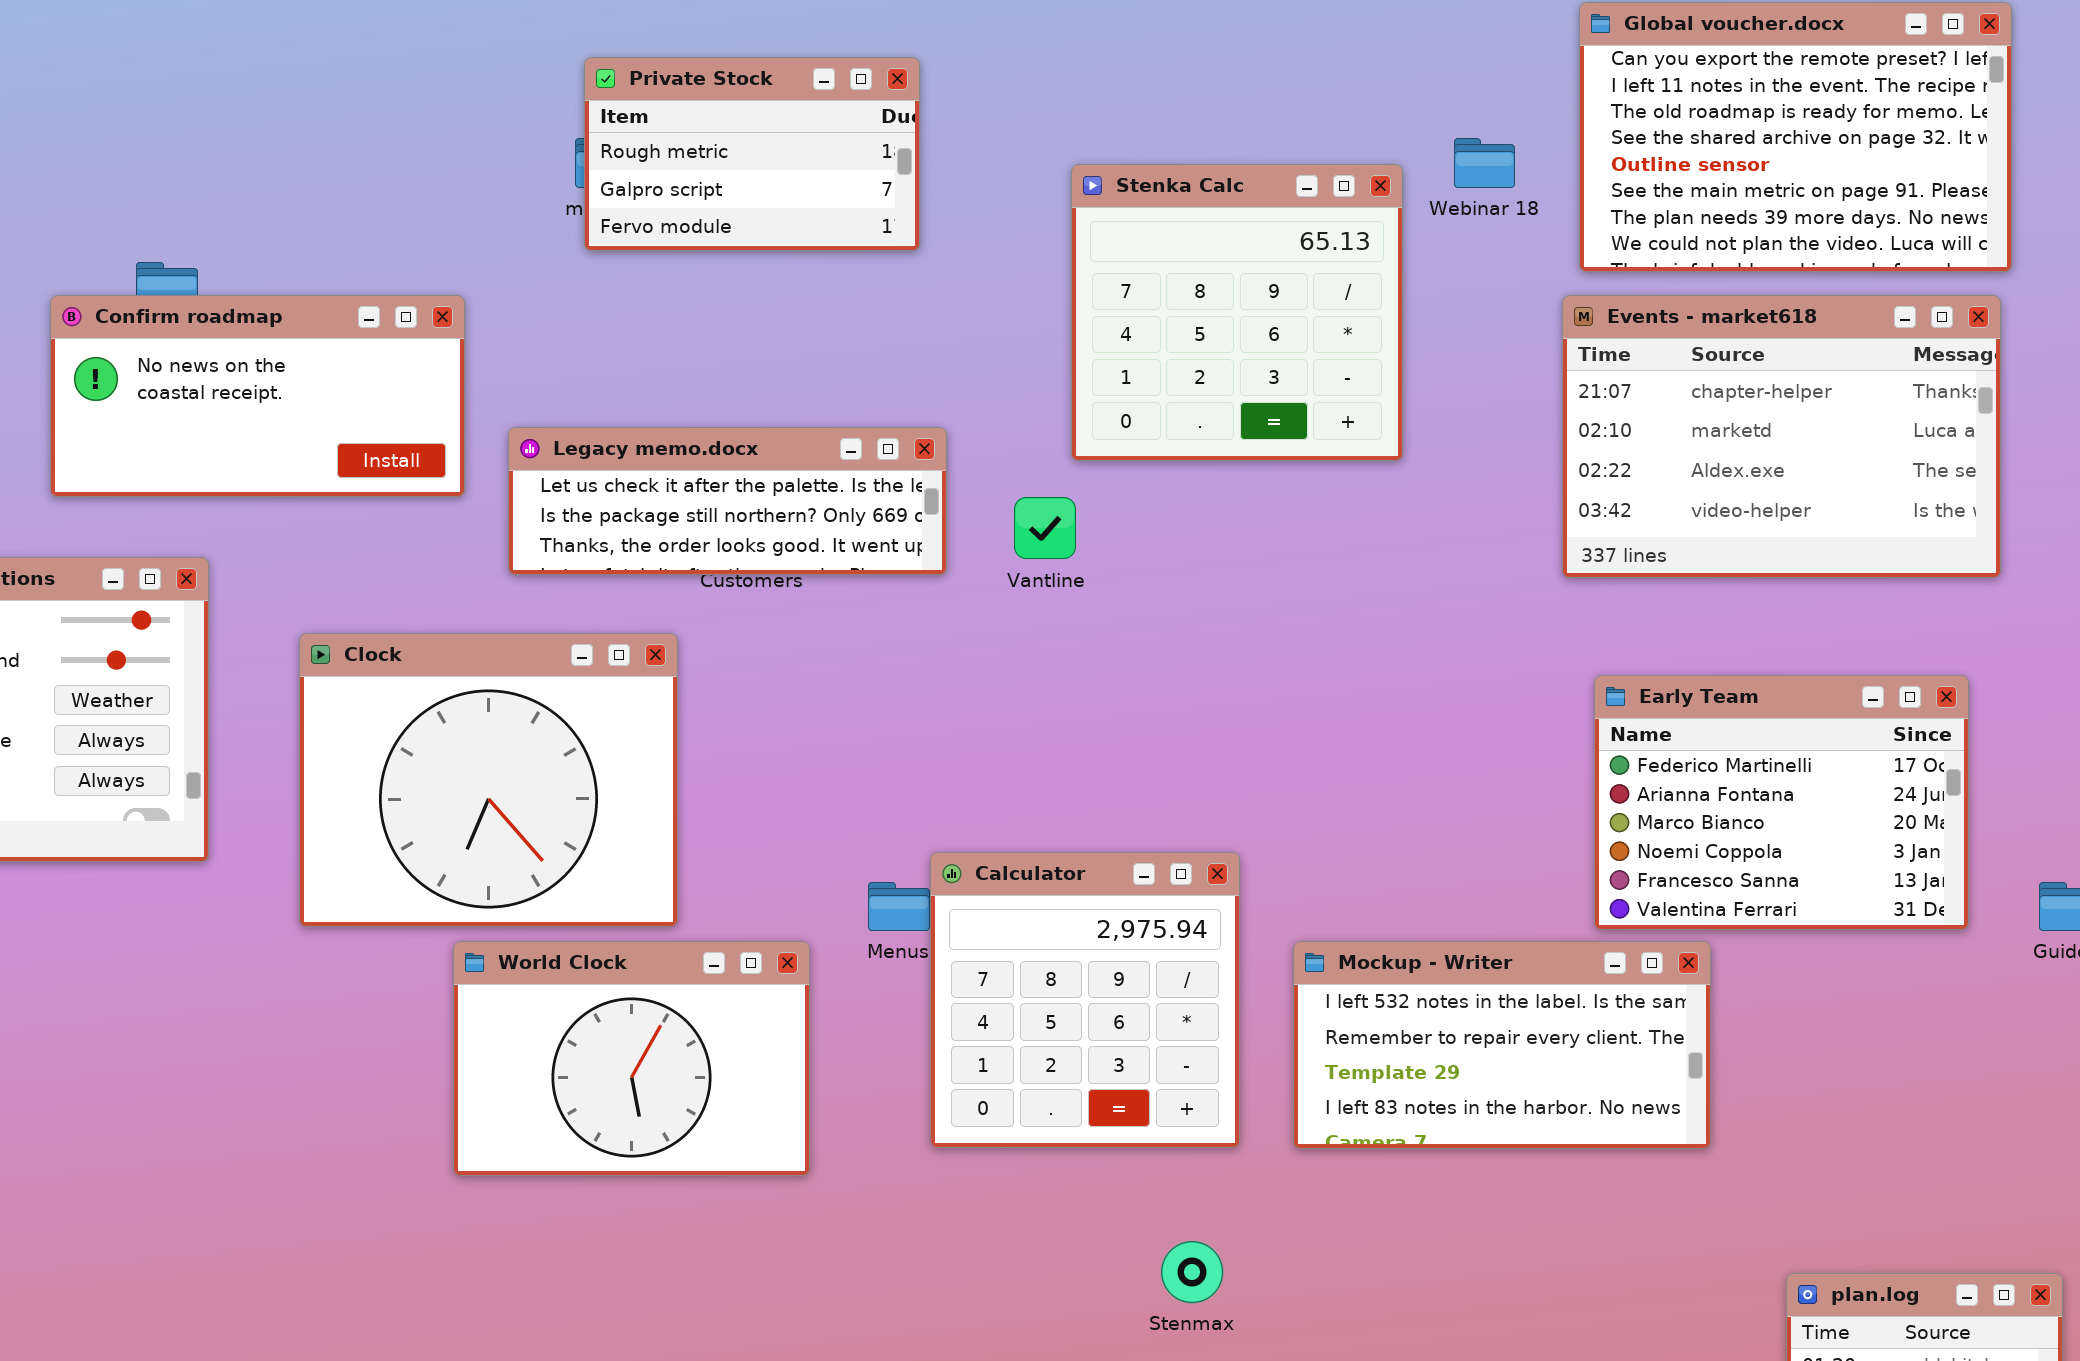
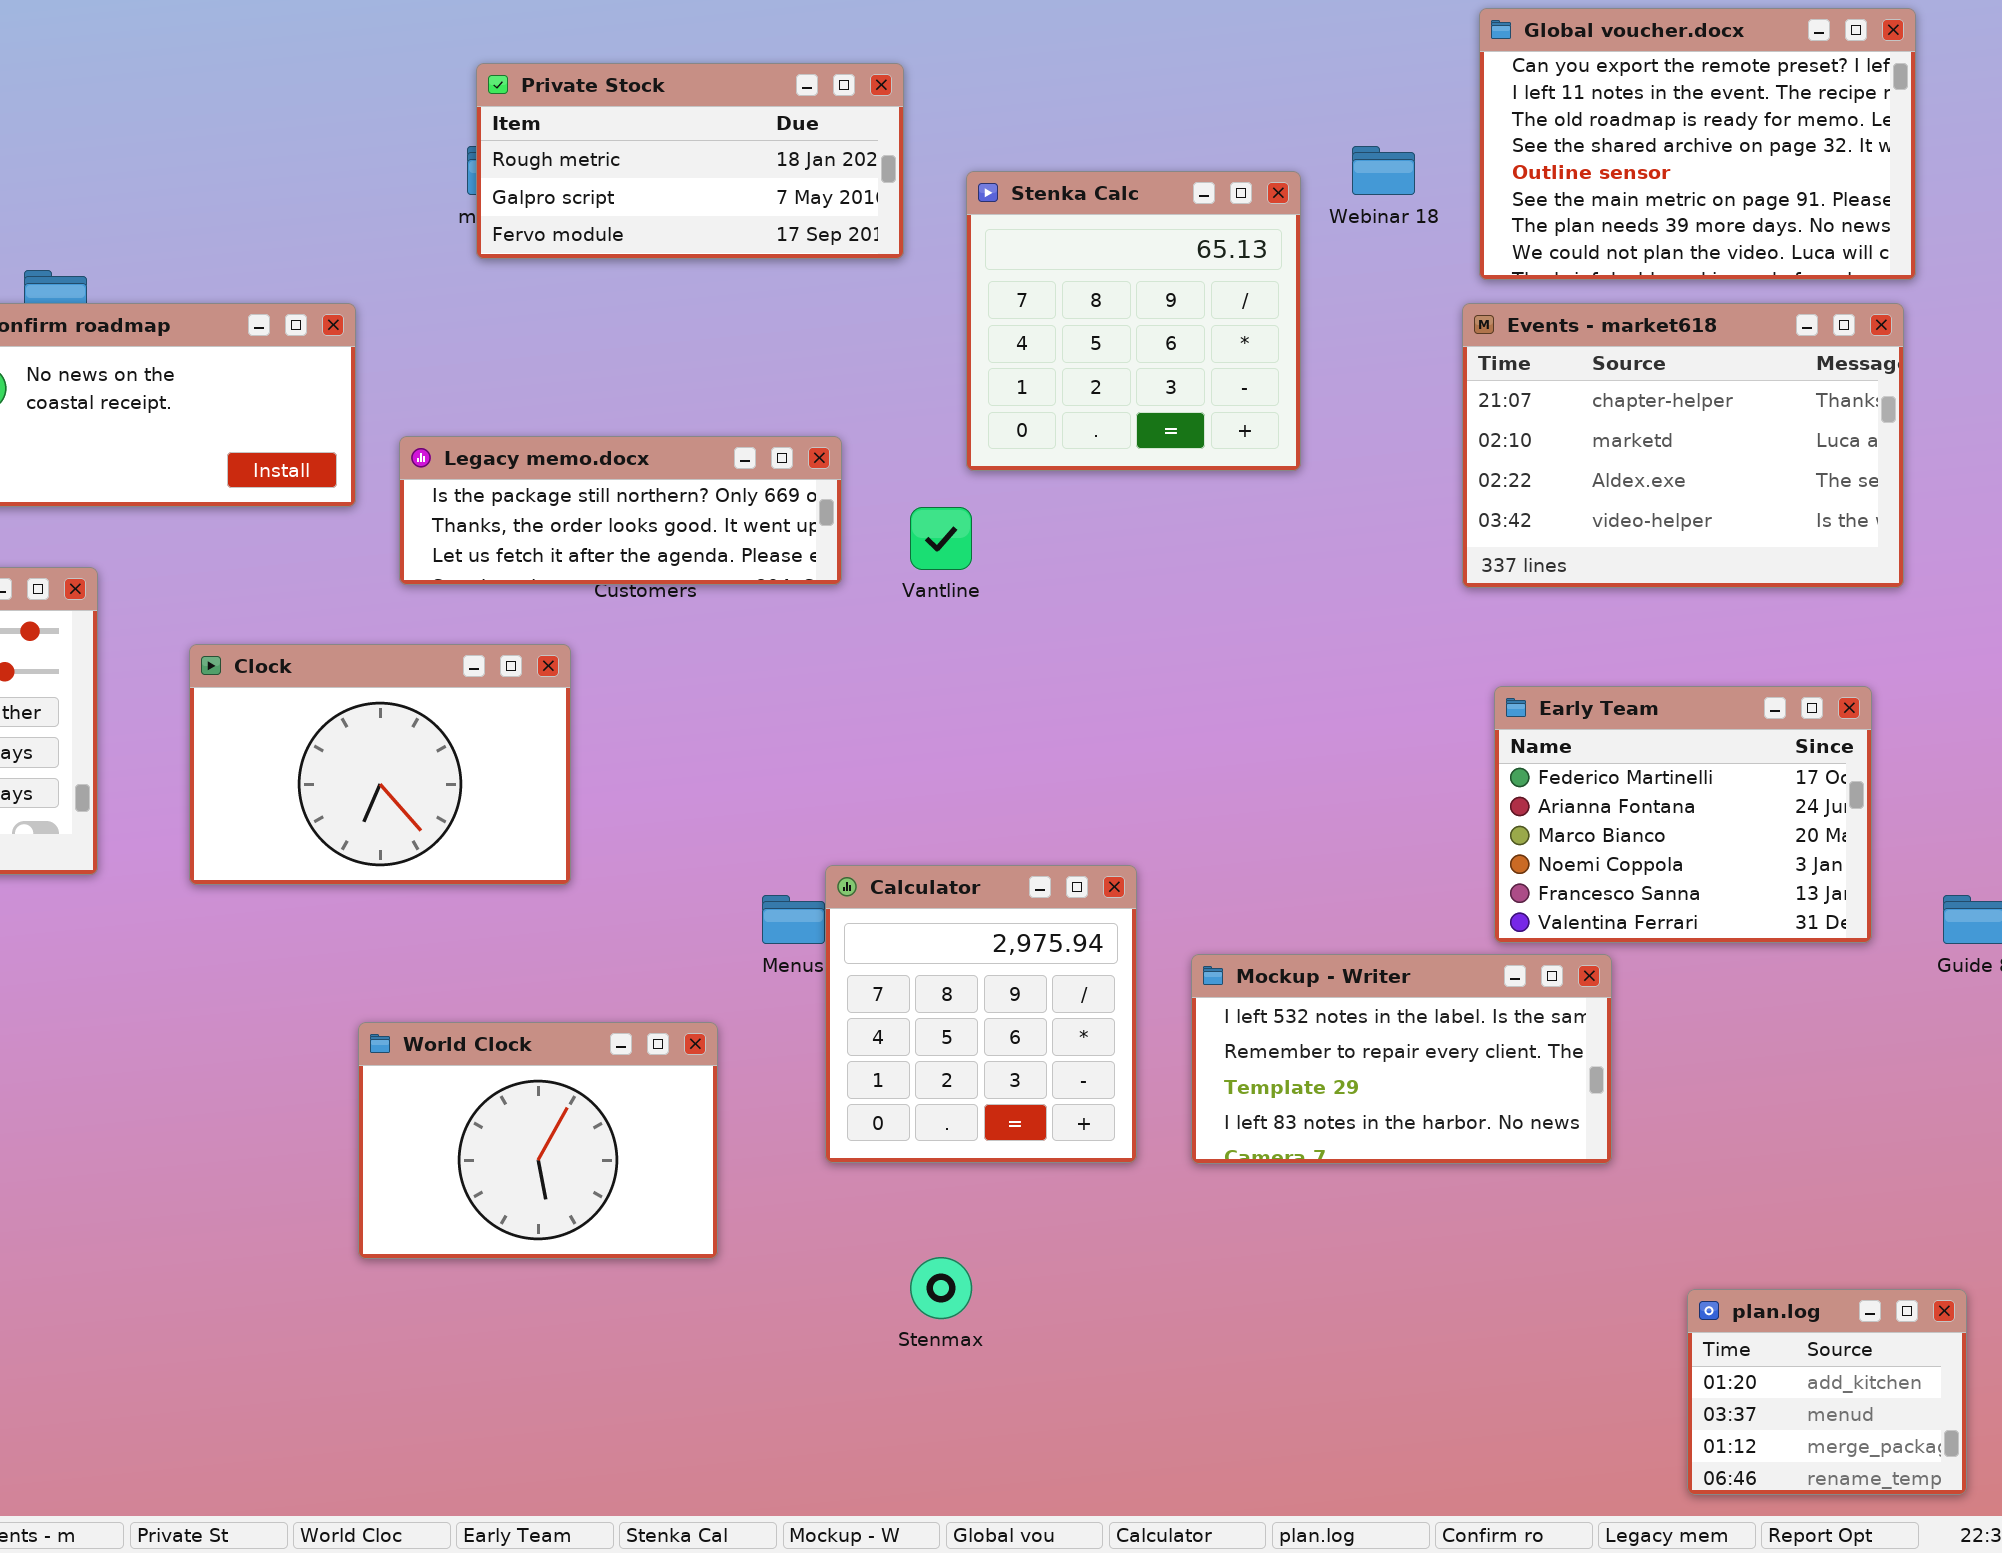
Private Stock: [584,57,920,251] -> [476,63,904,259], resized
Legacy memo.docx: [508,427,947,575] -> [399,436,842,585], scrolled down 1 row
Clock: [299,633,678,927] -> [189,644,571,885], resized
World Clock: [453,941,810,1176] -> [358,1022,718,1259], moved
Stenmax: [1161,1241,1223,1303] -> [910,1257,972,1319], moved

